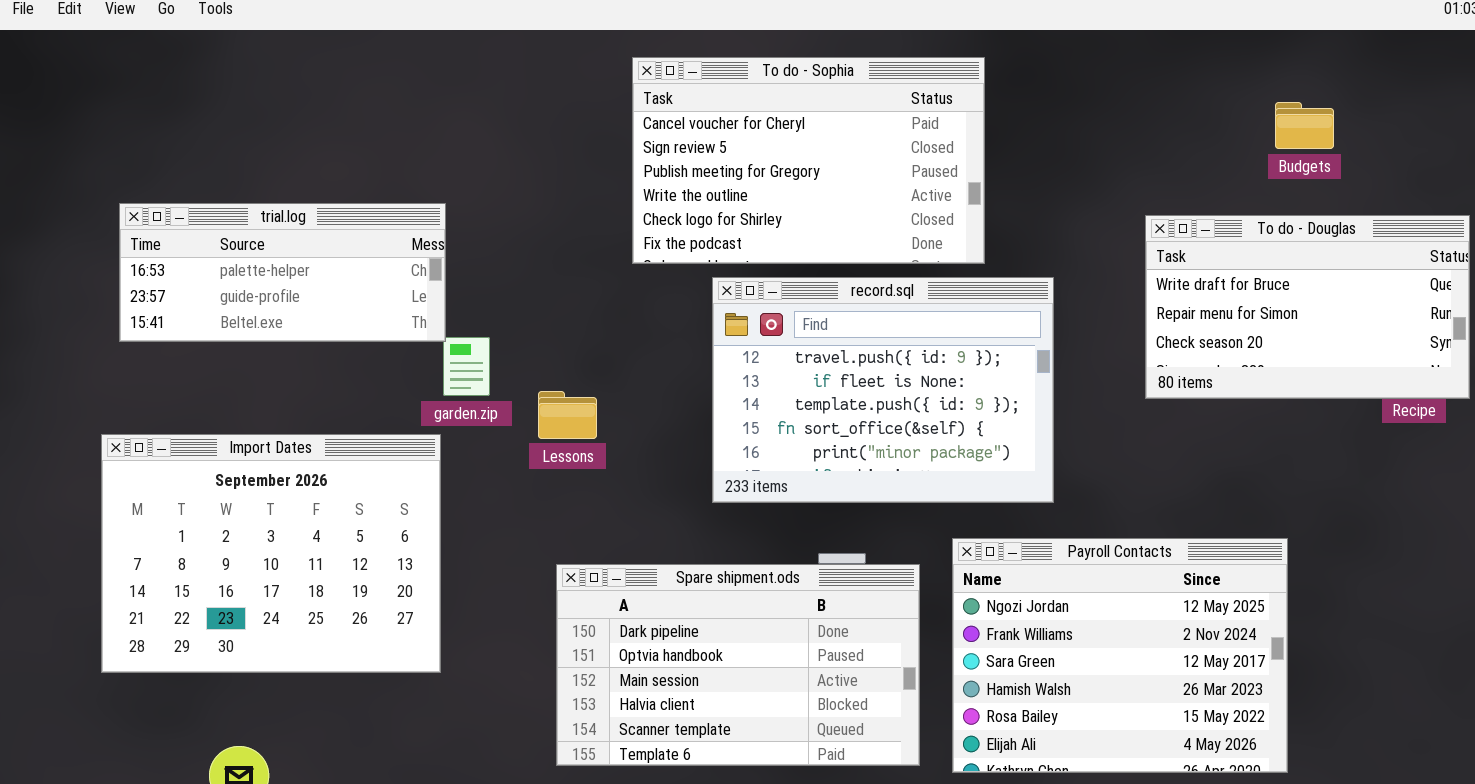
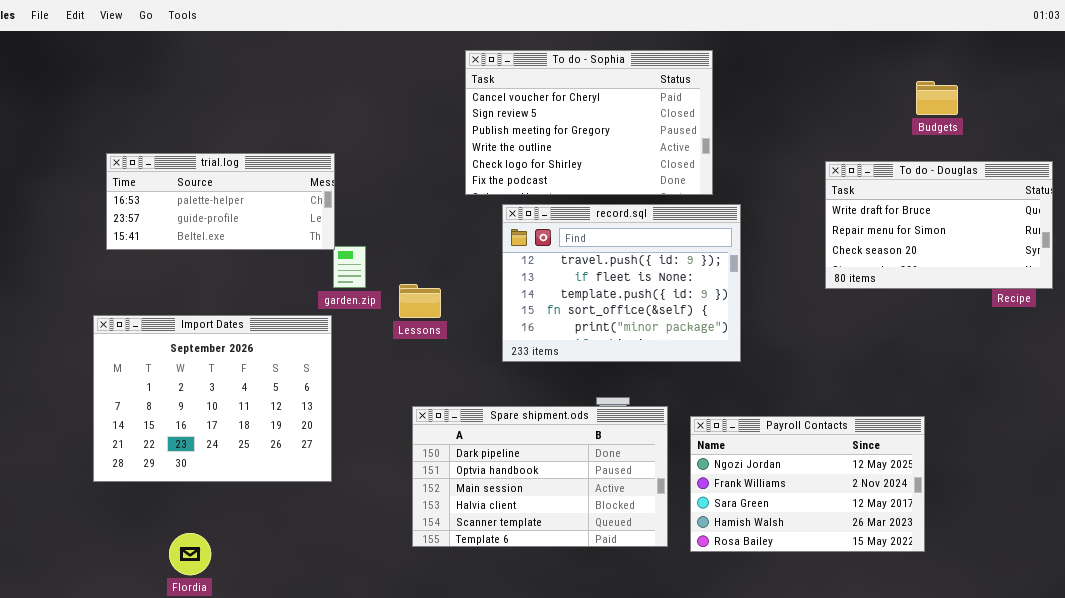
record.sql: [712,277,1054,503] -> [502,204,741,362], moved
Payroll Contacts: [952,538,1288,773] -> [690,416,925,552], resized

